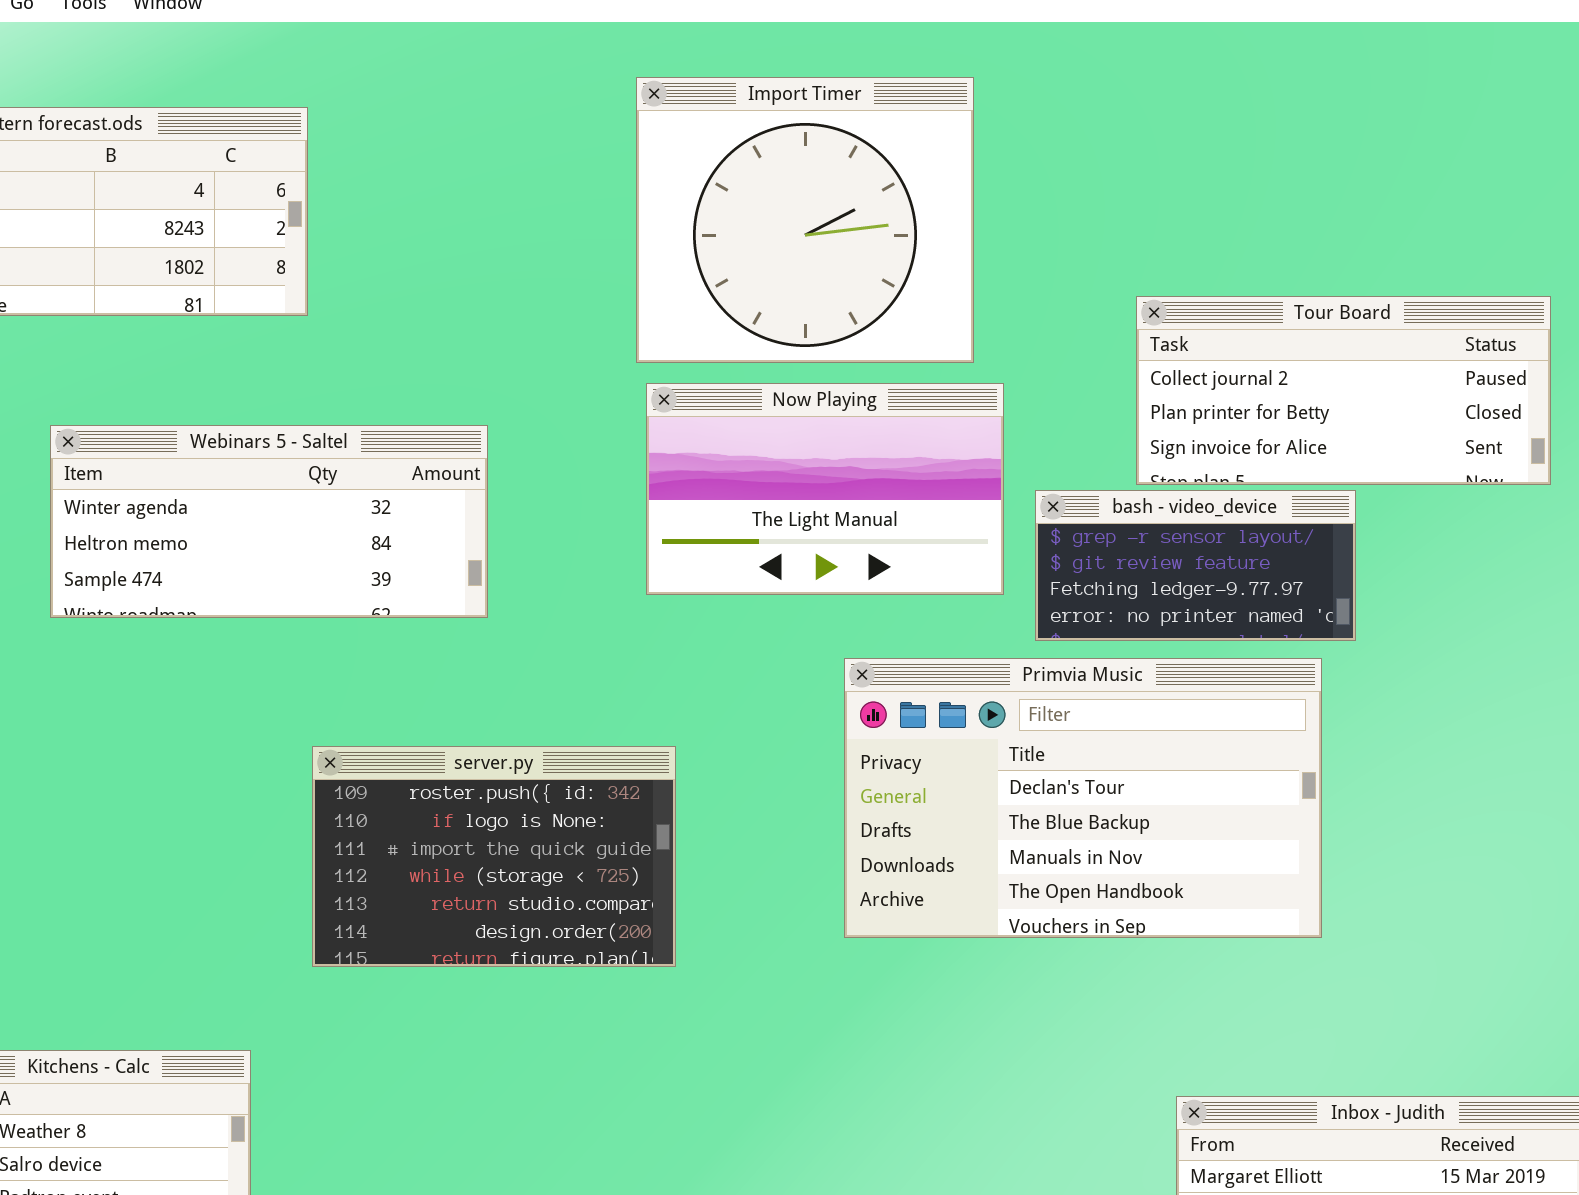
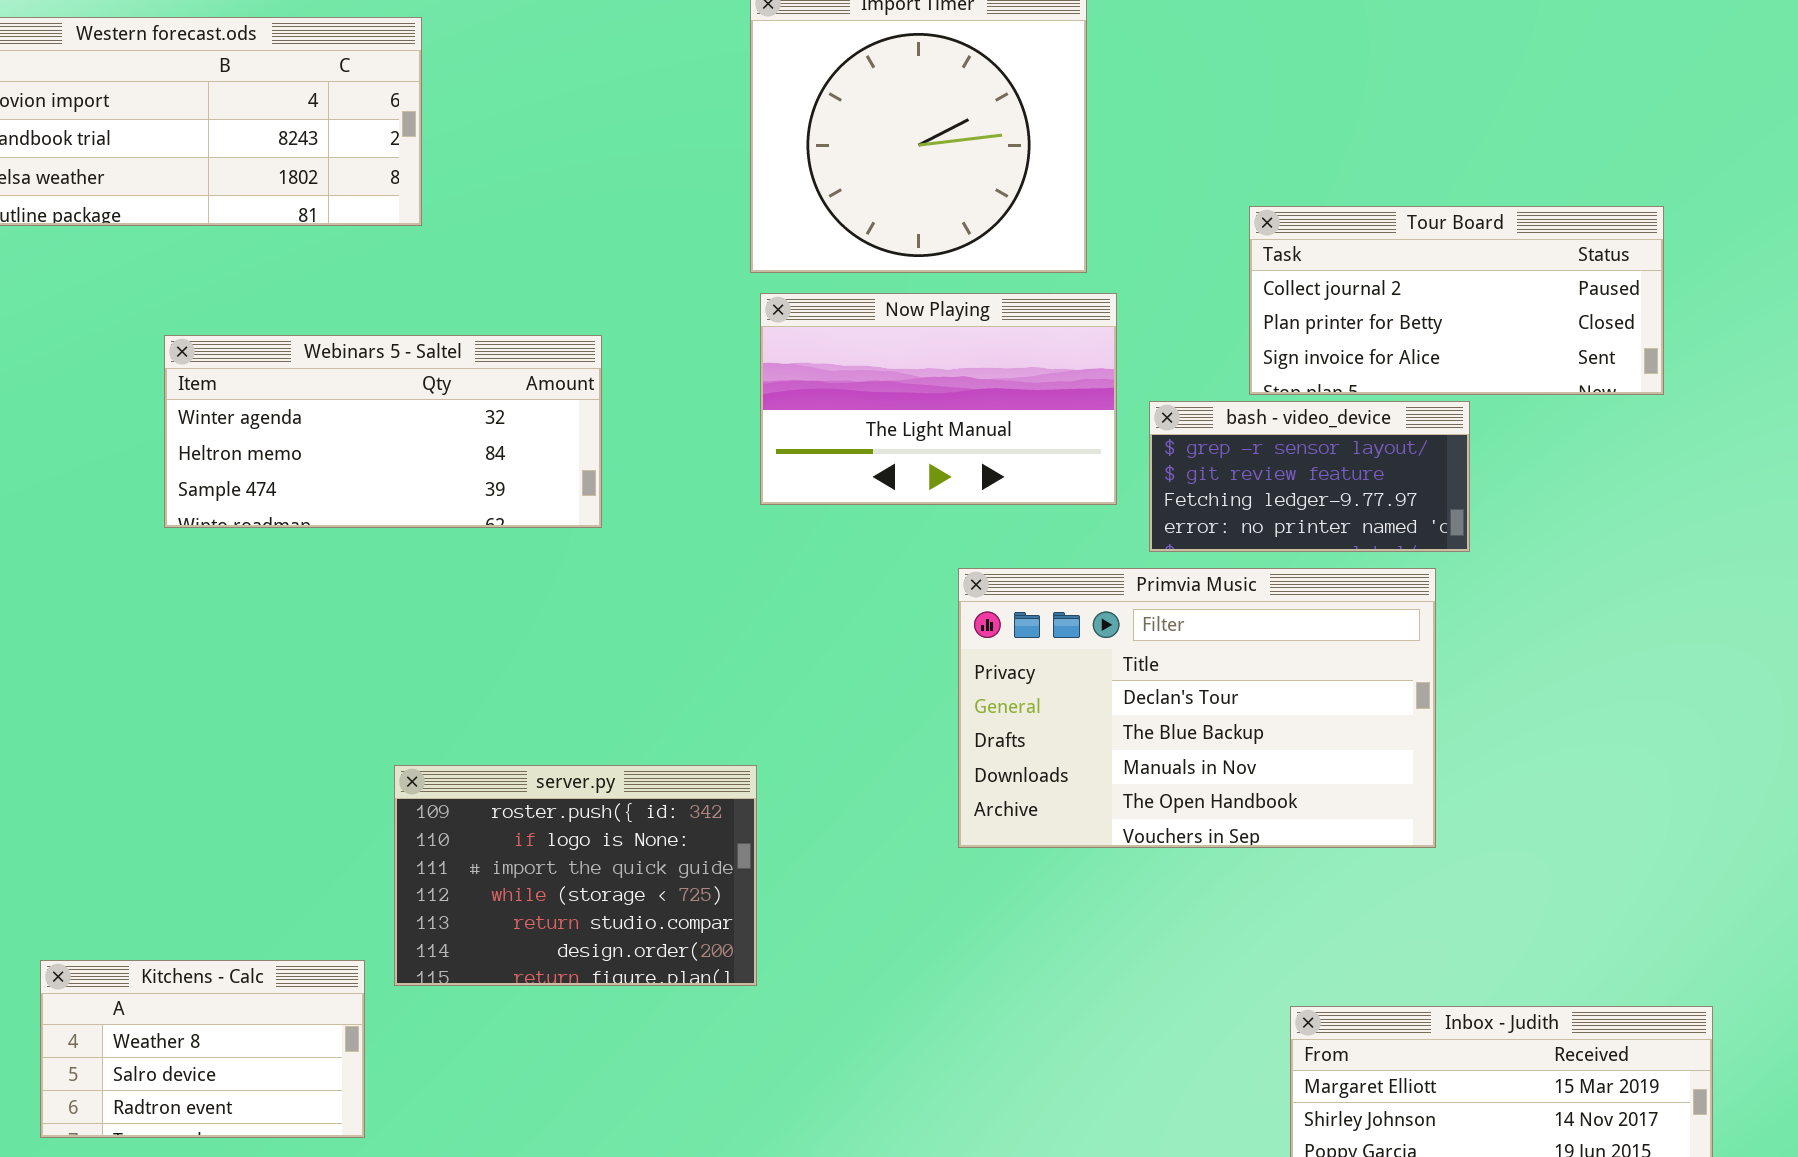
server.py: [312,746,676,967] -> [394,765,757,986], moved

